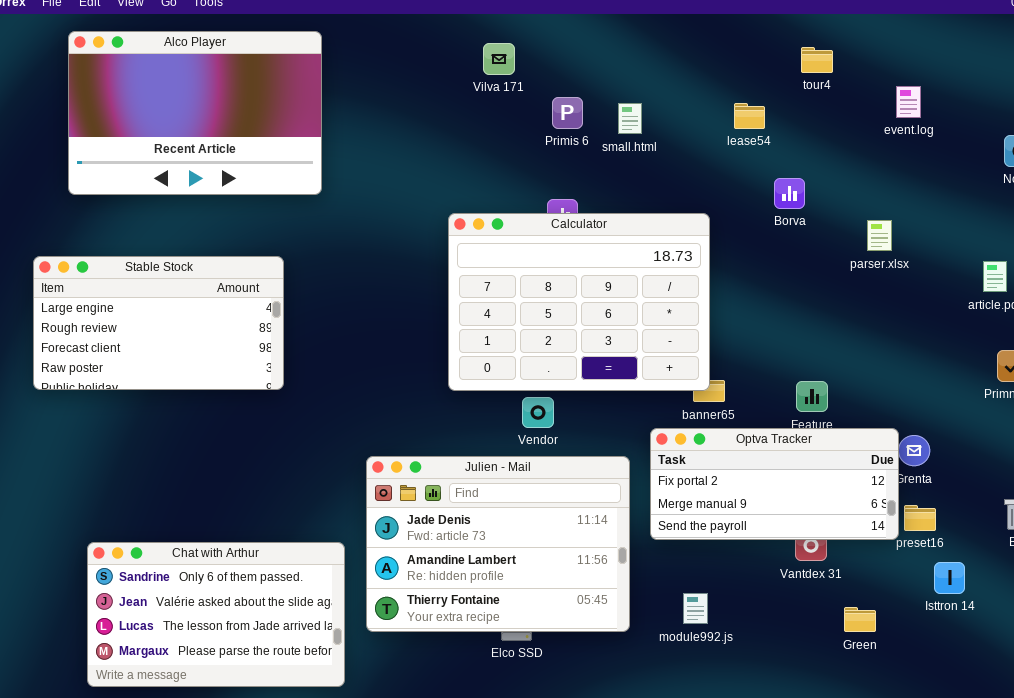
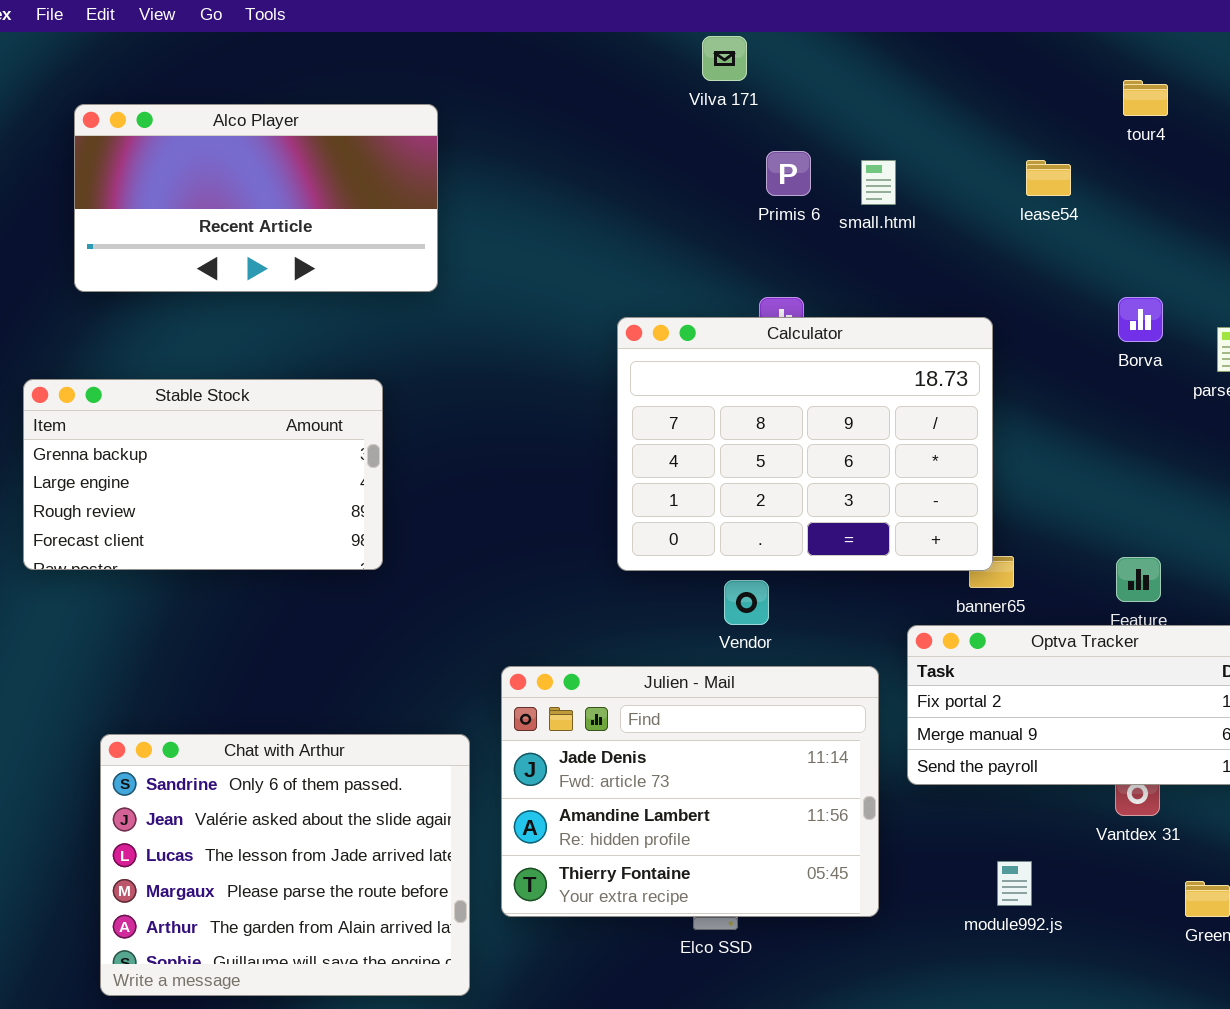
Alco Player: [68,31,322,195] -> [74,104,438,292], resized
Vilva 171: [483,43,515,75] -> [702,36,747,81], moved
Borva: [774,178,805,209] -> [1118,297,1163,342], moved
Stable Stock: [33,256,284,390] -> [23,379,383,570], scrolled up 1 row
Chat with Arthur: [87,542,345,687] -> [100,734,470,996], resized
module992.js: [683,593,708,624] -> [997,861,1032,906], moved

